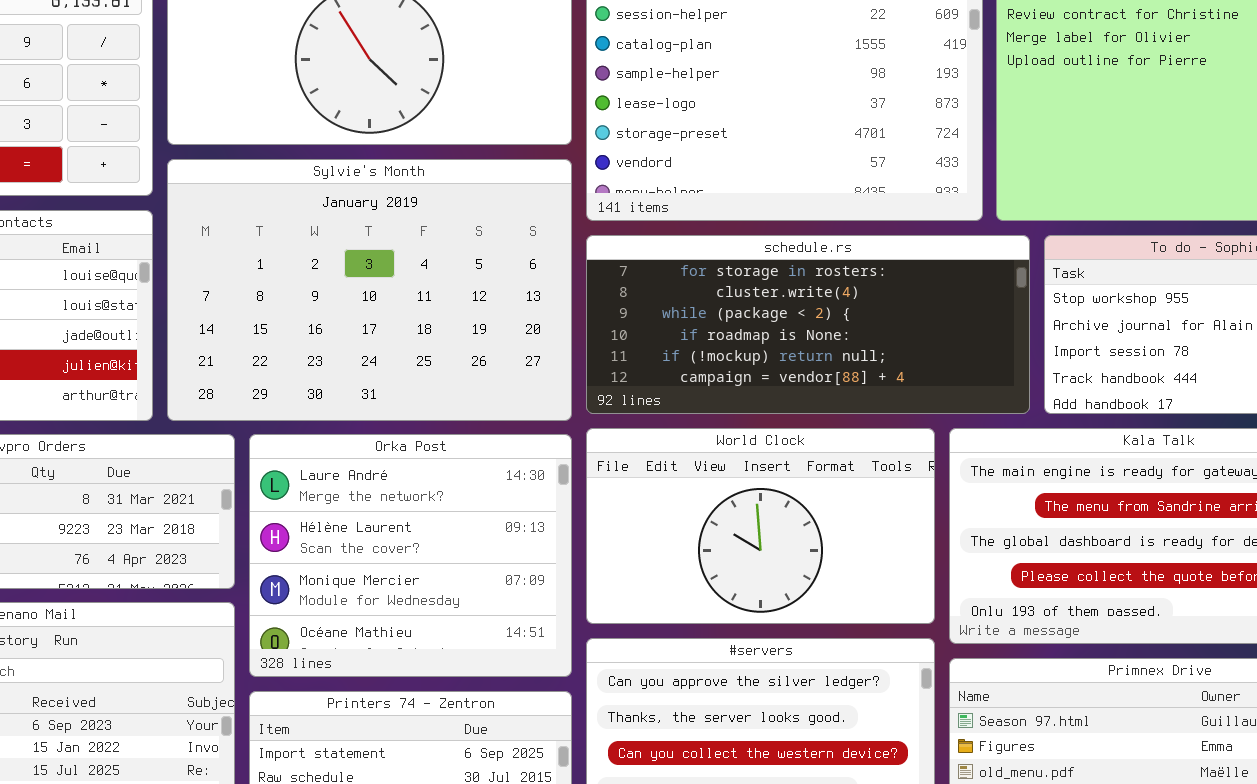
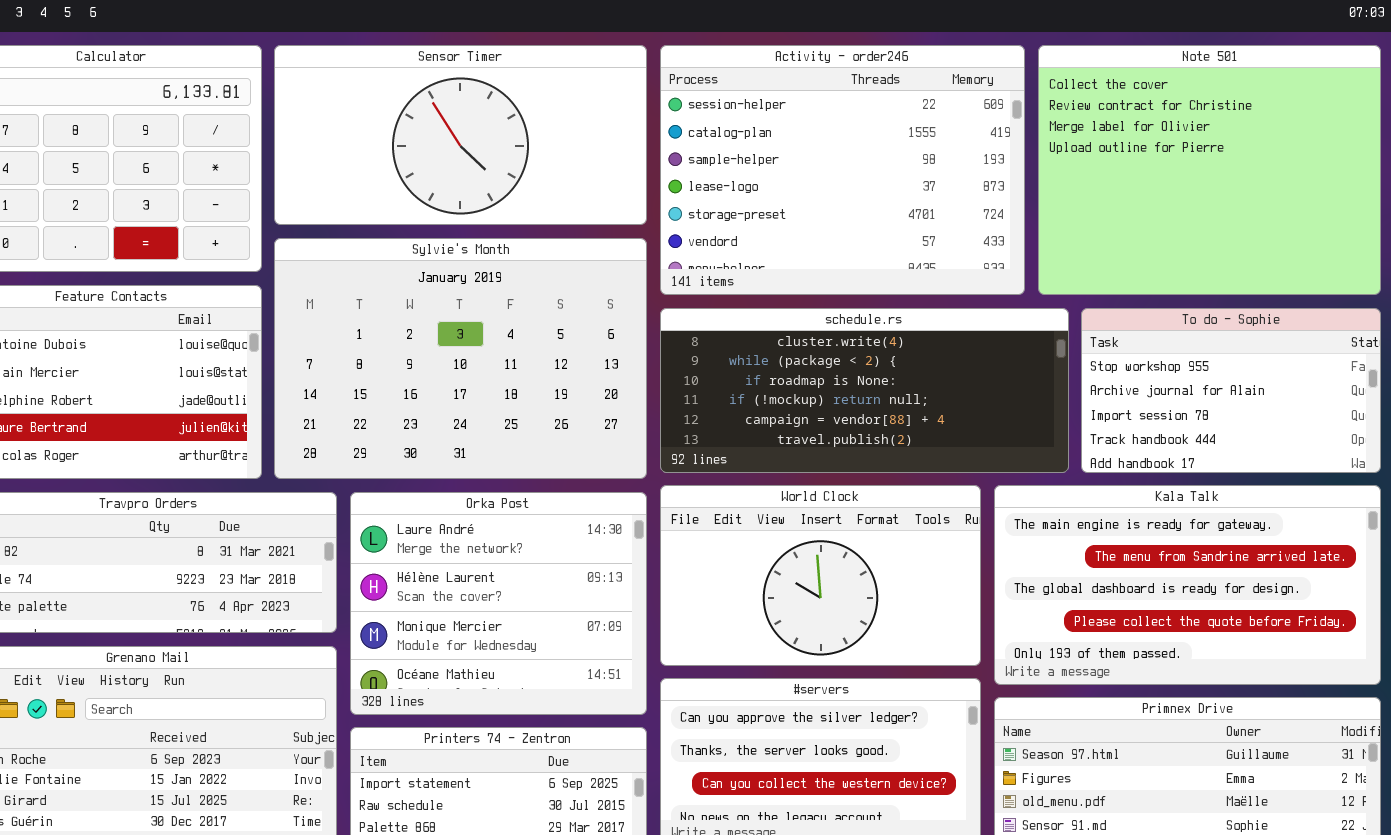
schedule.rs: [586,235,1030,414] -> [660,308,1069,473], scrolled down 1 row

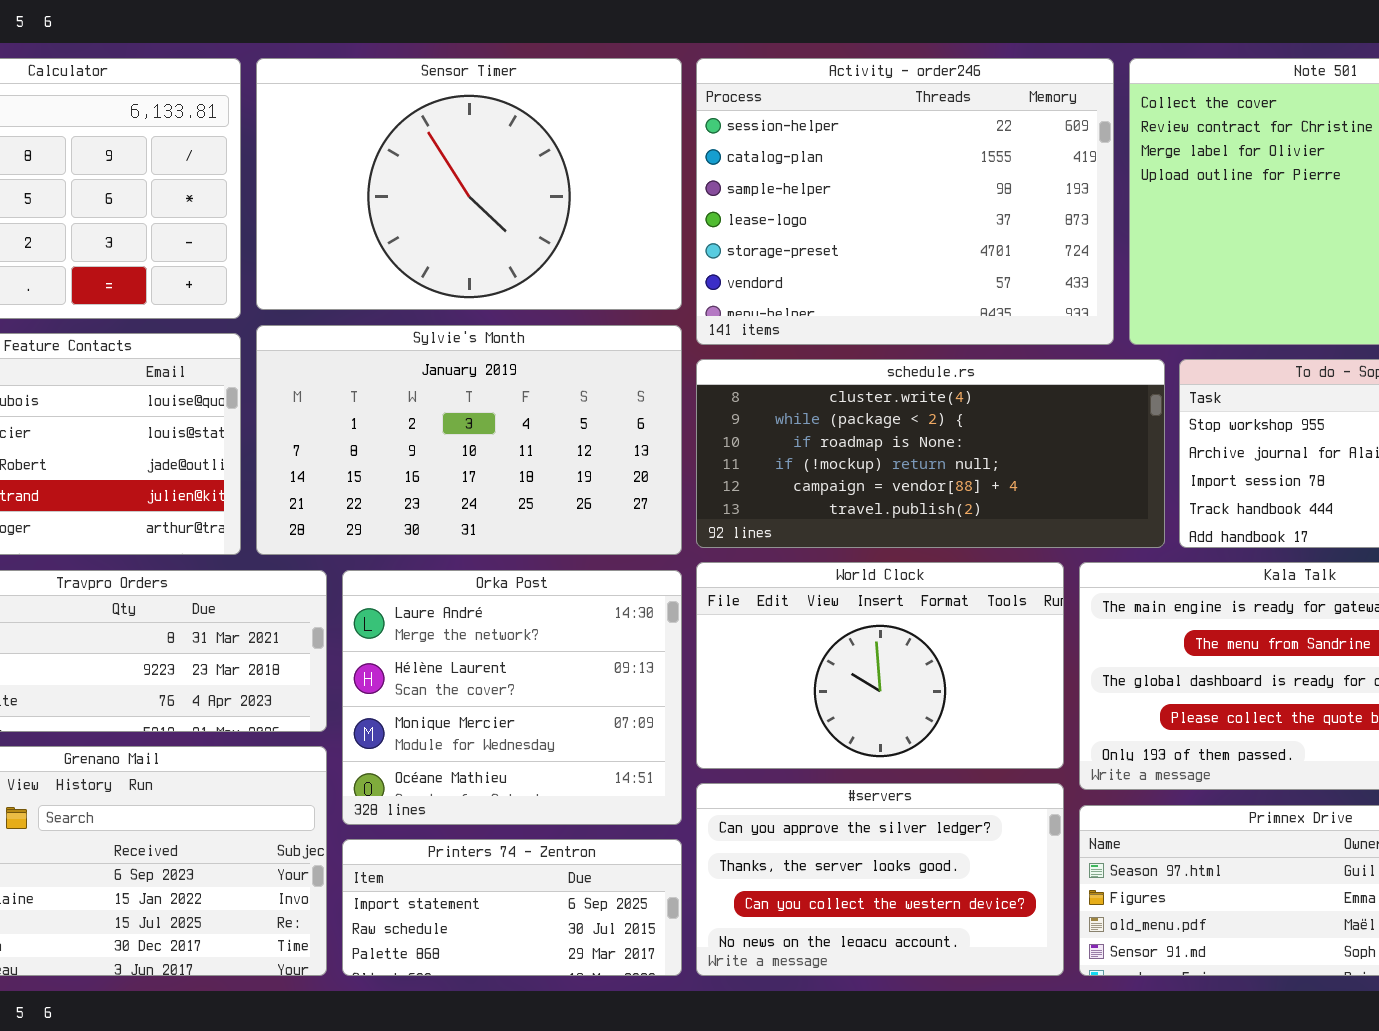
Sensor Timer: [274,45,647,225] -> [256,58,682,310], resized
Sylvie's Month: [274,238,647,479] -> [256,325,682,555], resized

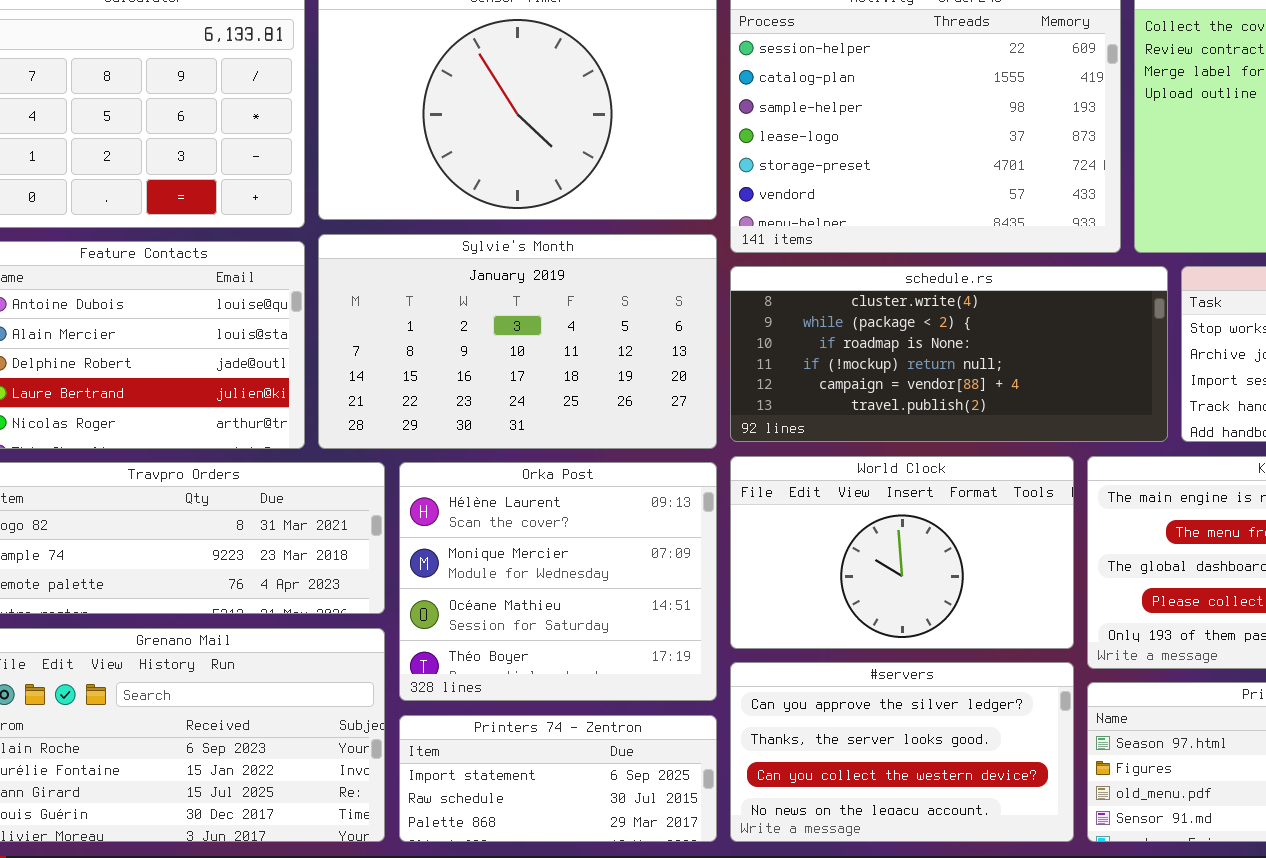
Orka Post: [342,570,682,825] -> [399,462,717,701], scrolled down 1 row

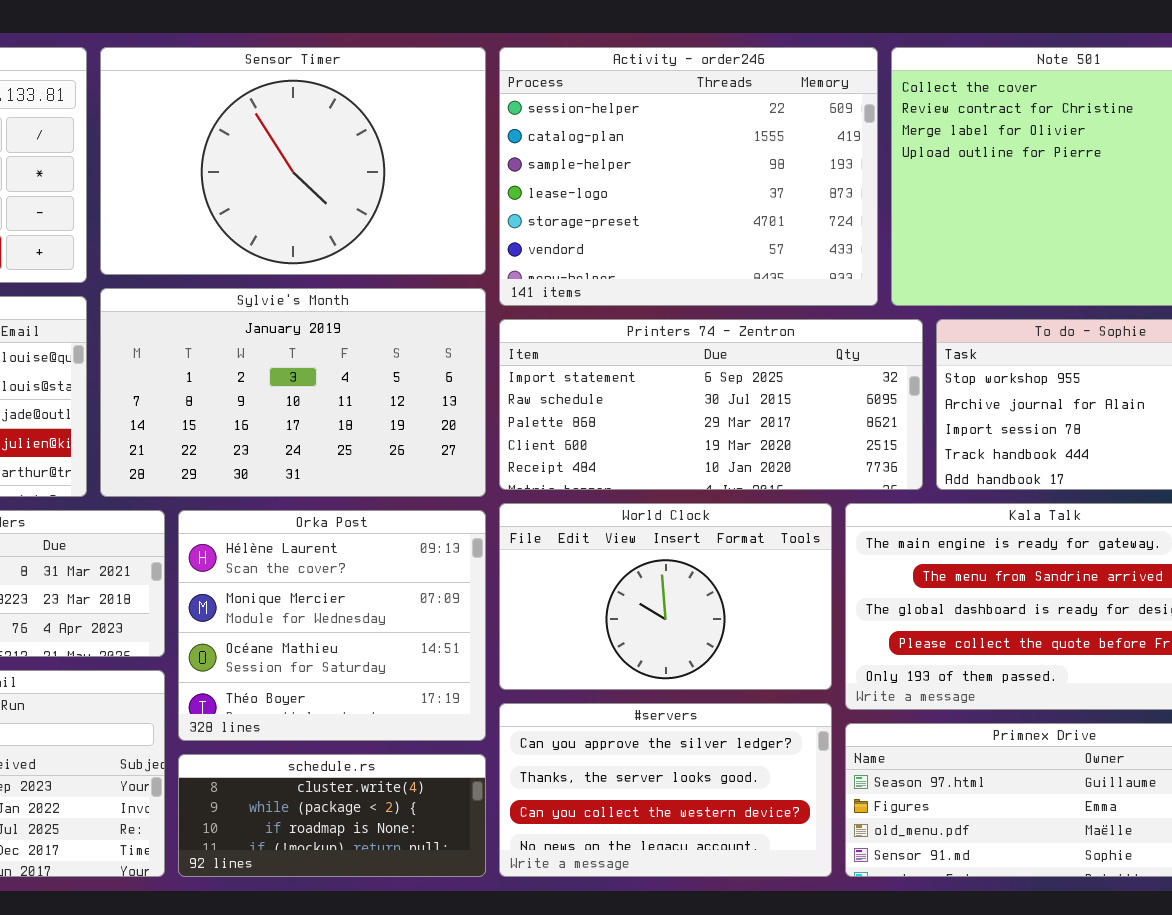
schedule.rs: [730,266,1168,442] -> [178,754,486,877], moved, resized
Printers 74 - Zentron: [399,715,717,842] -> [499,319,923,490], moved, resized

